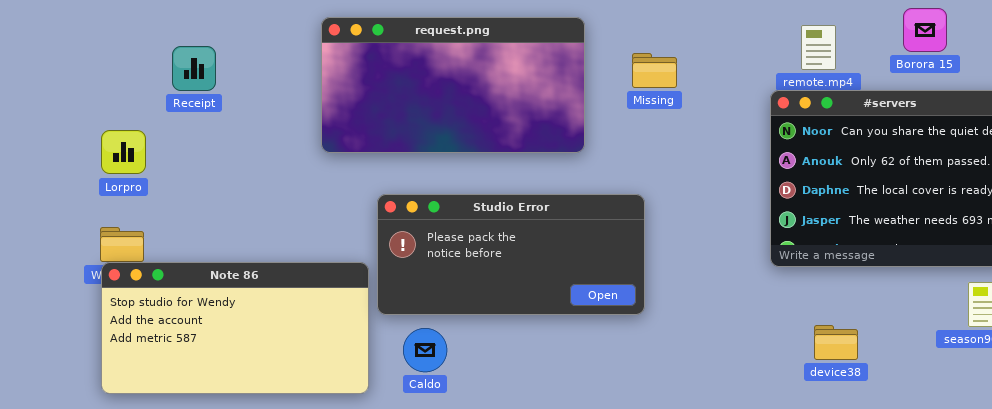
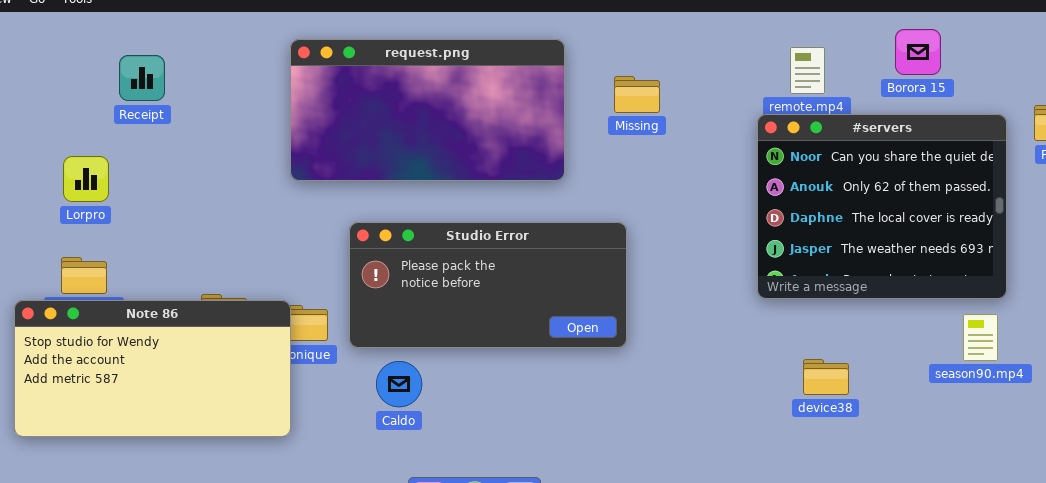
Receipt: [172,46,216,91] -> [119,55,165,101], moved
Note 86: [101,262,369,394] -> [14,300,291,437], moved

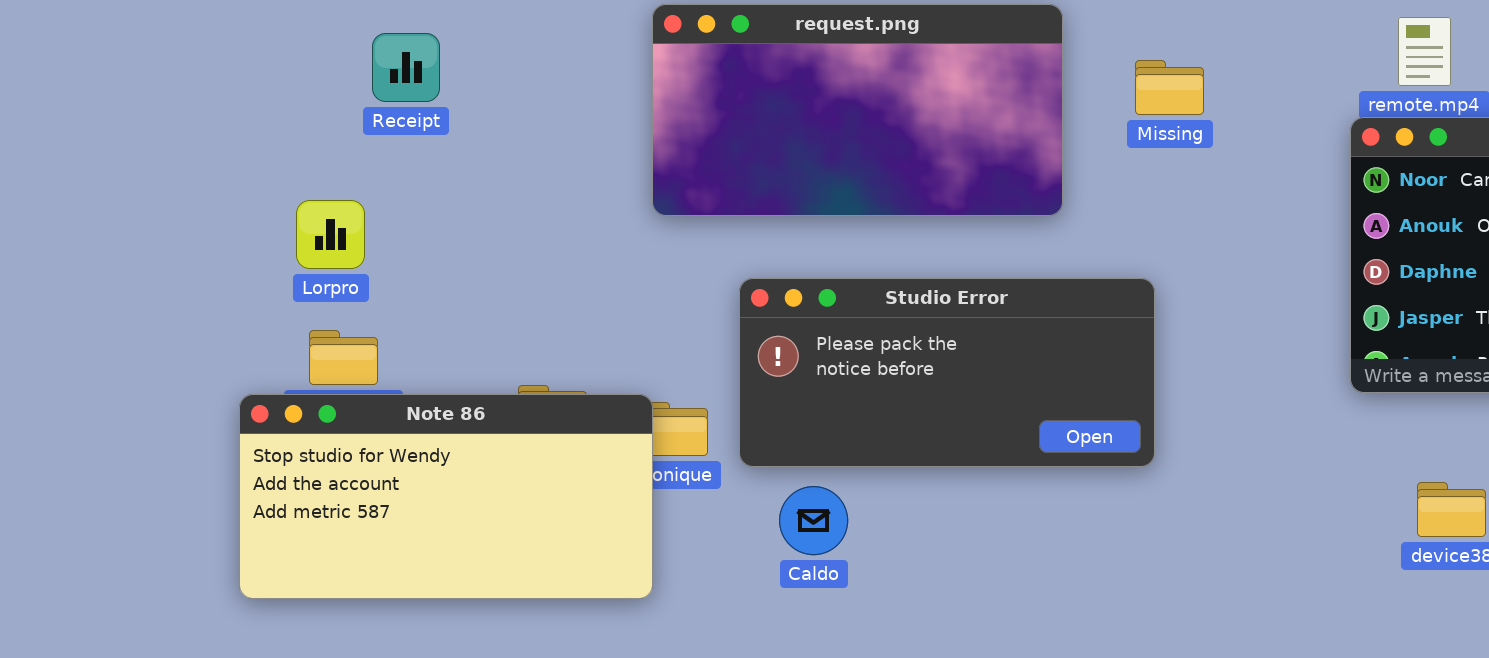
Receipt: [119,55,165,101] -> [372,33,440,102], moved
Lorpro: [63,156,109,202] -> [296,200,365,269], moved

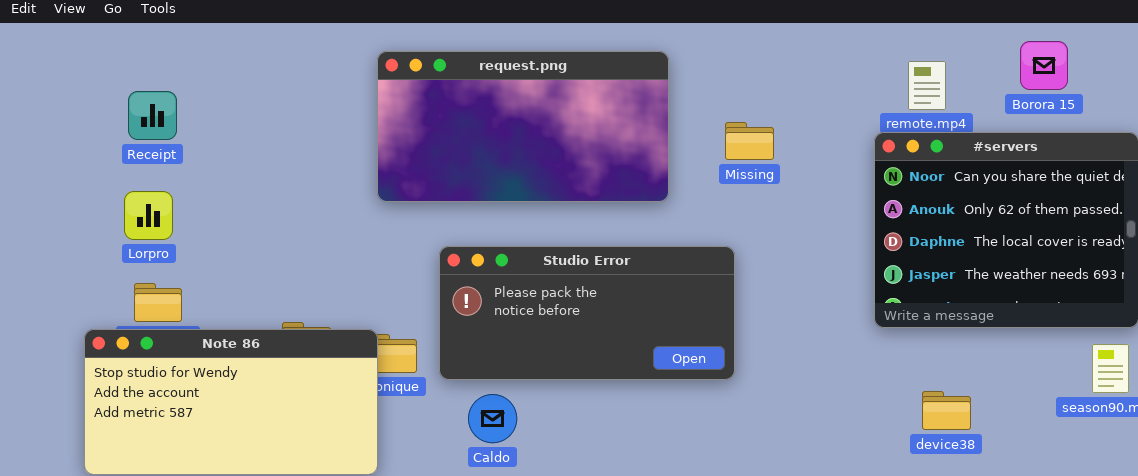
Receipt: [372,33,440,102] -> [128,91,177,140], moved
Missing: [1135,60,1204,115] -> [725,122,774,160], moved

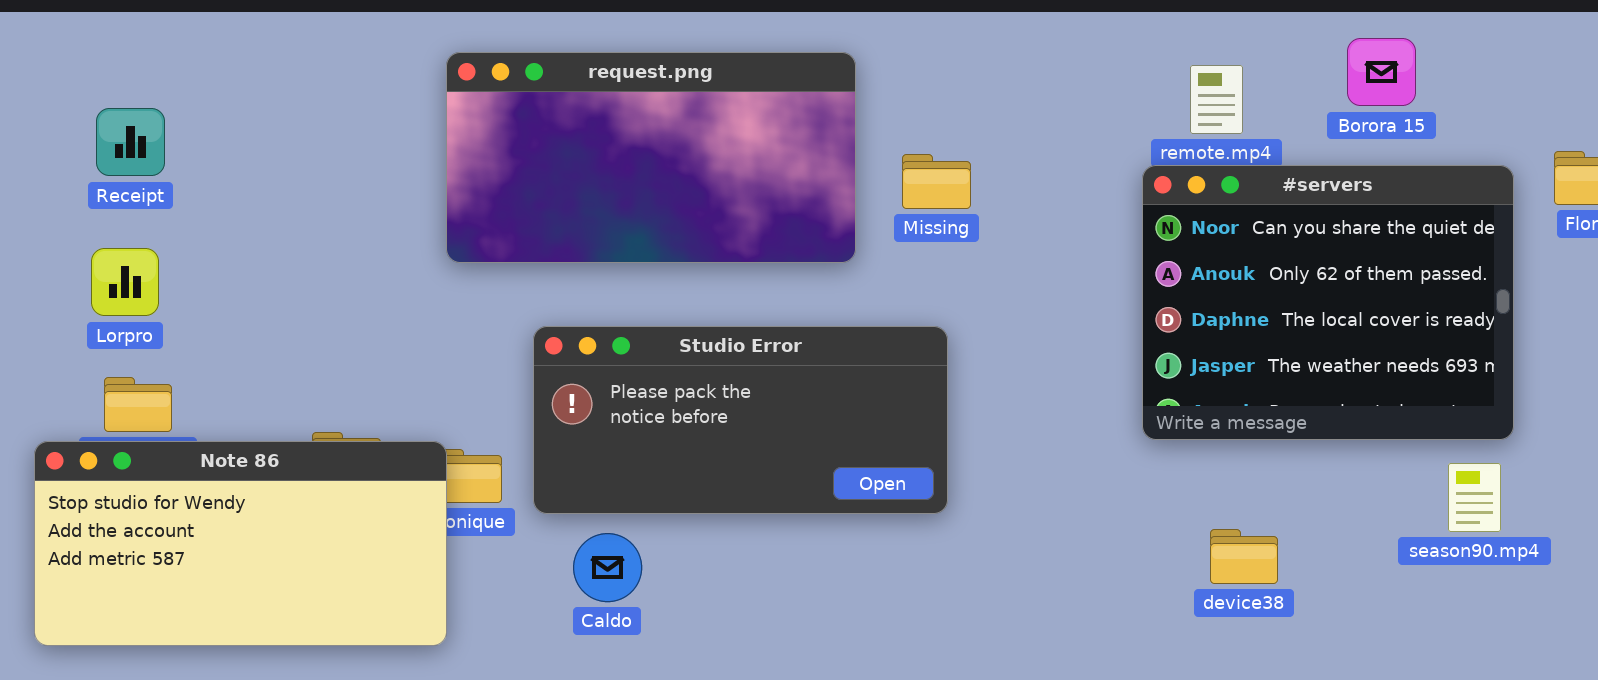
Missing: [725,122,774,160] -> [902,154,971,209], moved

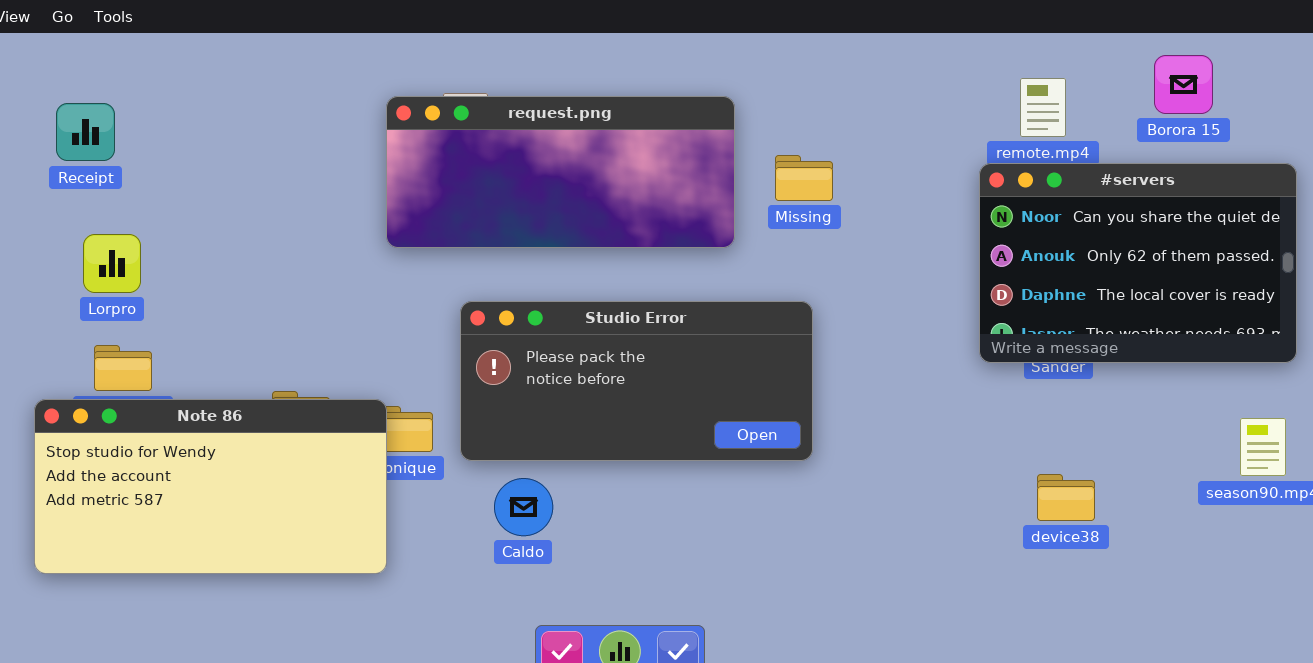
request.png: [446,52,856,263] -> [386,96,735,248], resized
Receipt: [96,108,165,176] -> [56,103,115,161], moved
#servers: [1142,165,1514,440] -> [979,163,1297,363], resized

